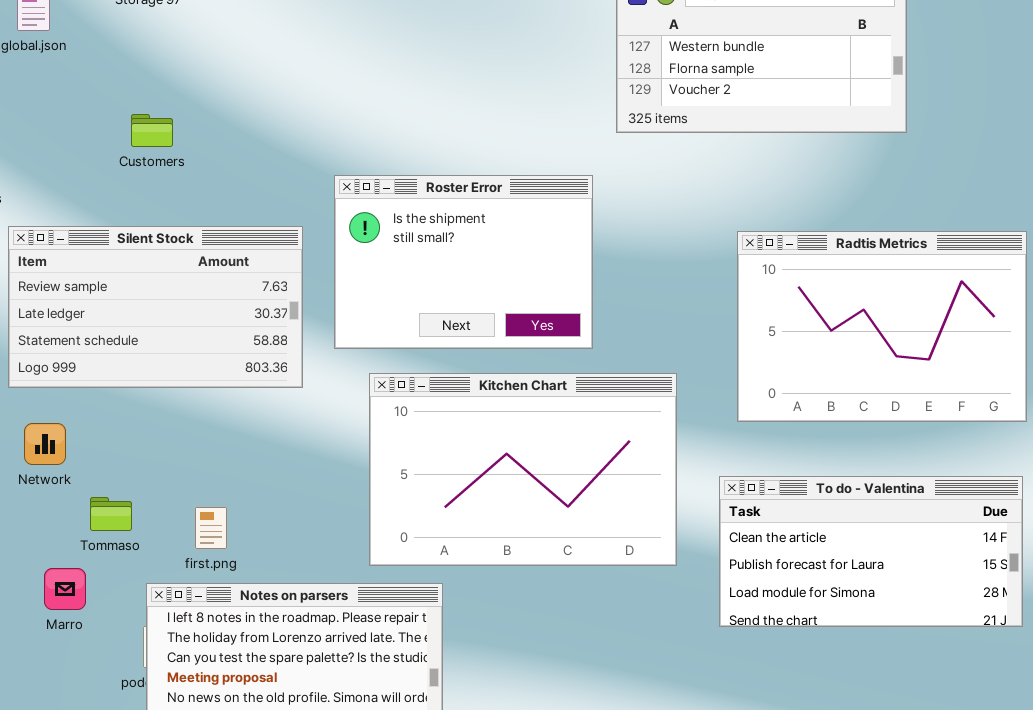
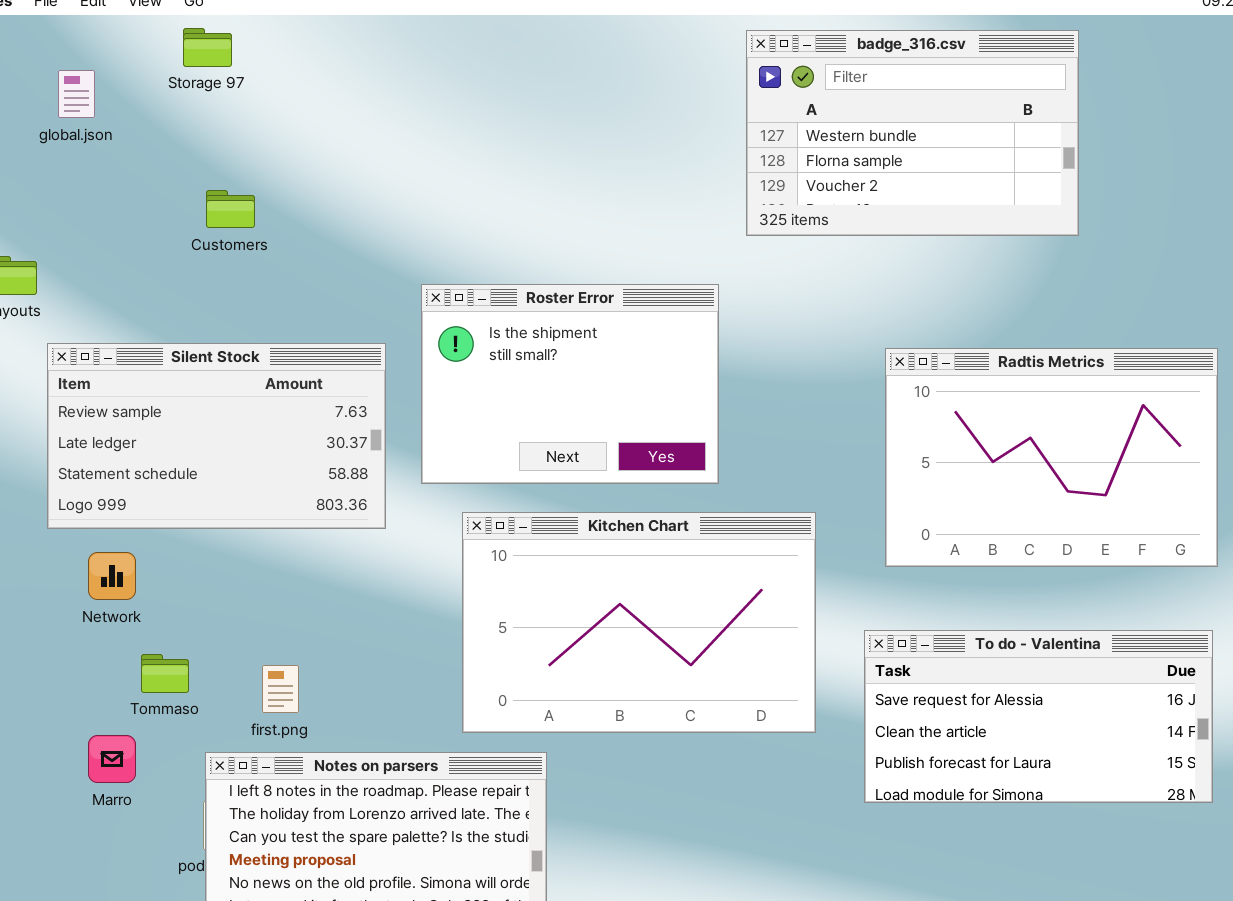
Customers: [131,114,173,147] -> [206,190,255,228], moved
Network: [24,423,66,465] -> [88,552,136,600], moved
To do - Valentina: [719,476,1023,627] -> [864,630,1213,803], scrolled up 1 row

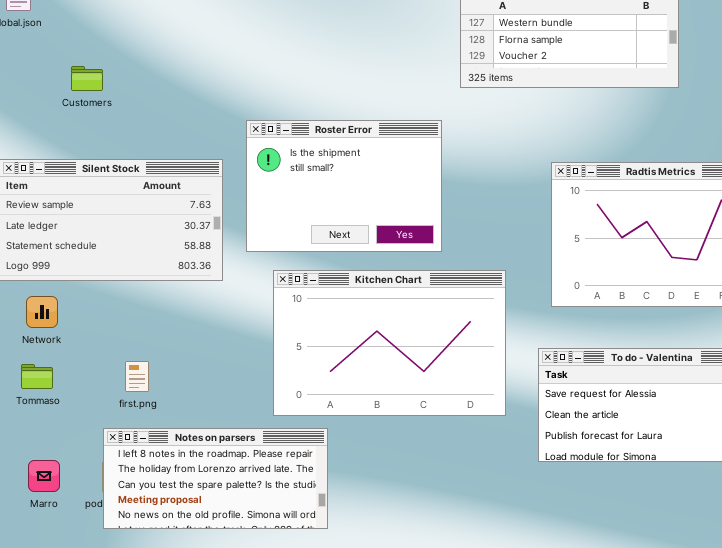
Customers: [206,190,255,228] -> [71,66,103,91], moved
Tommaso: [141,654,189,693] -> [21,364,53,389], moved
first.png: [262,665,299,713] -> [125,361,149,392], moved
Marro: [88,735,136,783] -> [28,460,60,492], moved

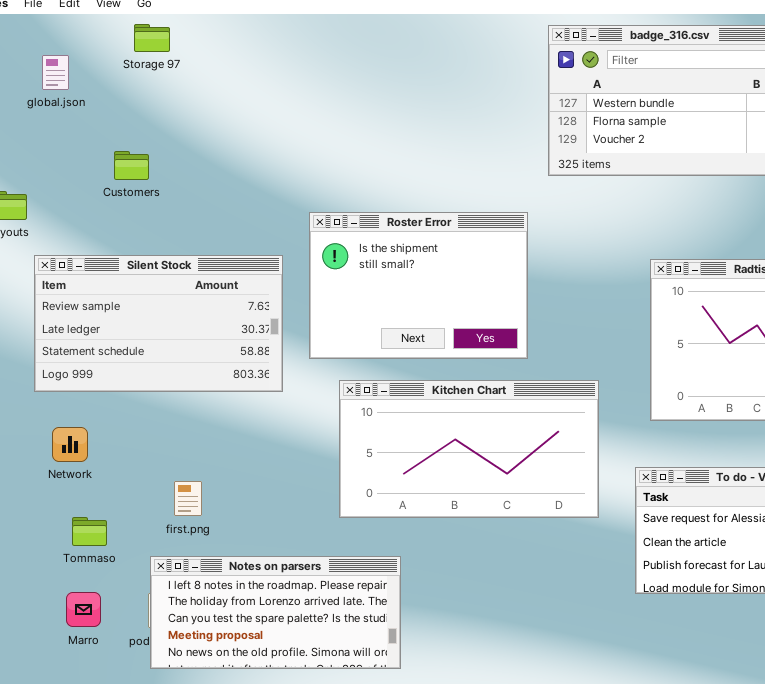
Kitchen Chart: [273,270,506,416] -> [339,380,599,518], resized
Network: [26,296,58,328] -> [52,427,88,462], moved
Tommaso: [21,364,53,389] -> [72,517,107,546], moved

